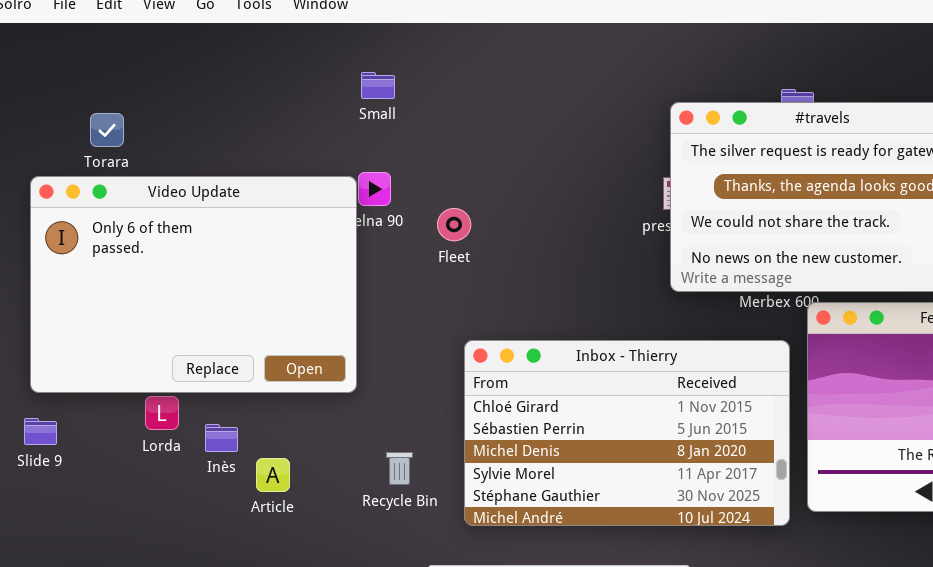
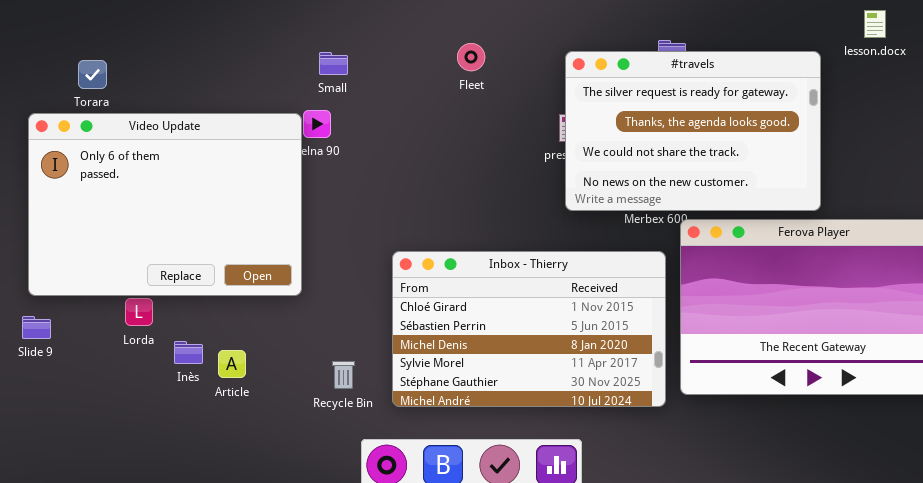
Small: [361,72,395,99] -> [319,52,348,75], moved
Fleet: [437,208,471,241] -> [457,43,485,71], moved
Inès: [205,424,238,452] -> [174,341,203,364], moved
Recycle Bin: [386,452,413,485] -> [332,361,355,389], moved

